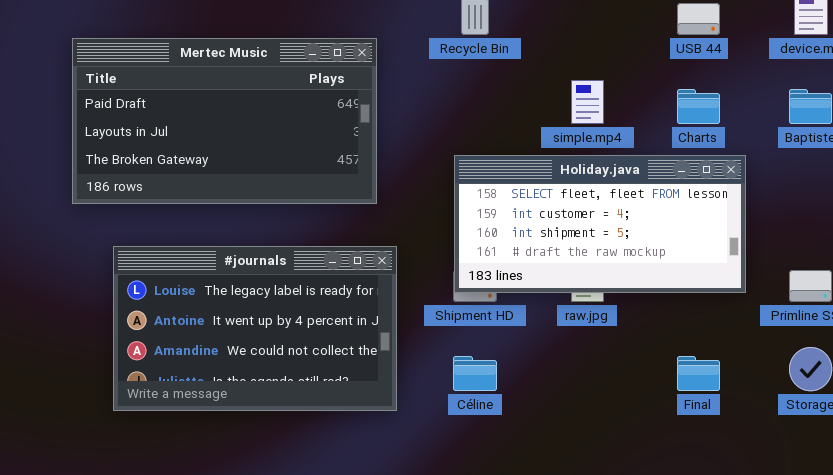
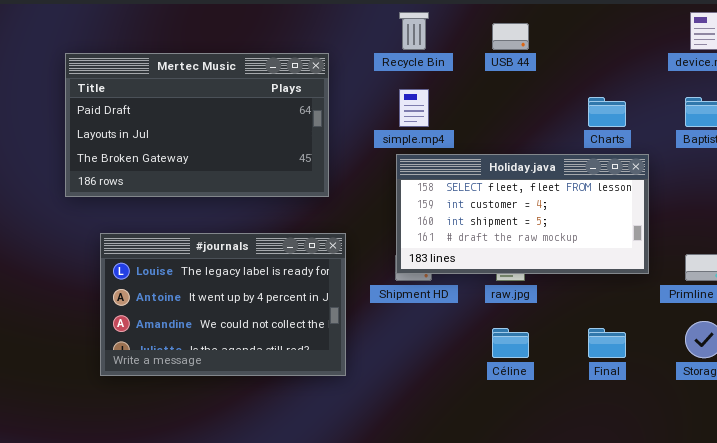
USB 44: [677,3,720,35] -> [492,23,529,50], moved
simple.mp4: [571,80,604,124] -> [399,89,429,127], moved
Céline: [453,356,497,391] -> [492,328,529,358], moved

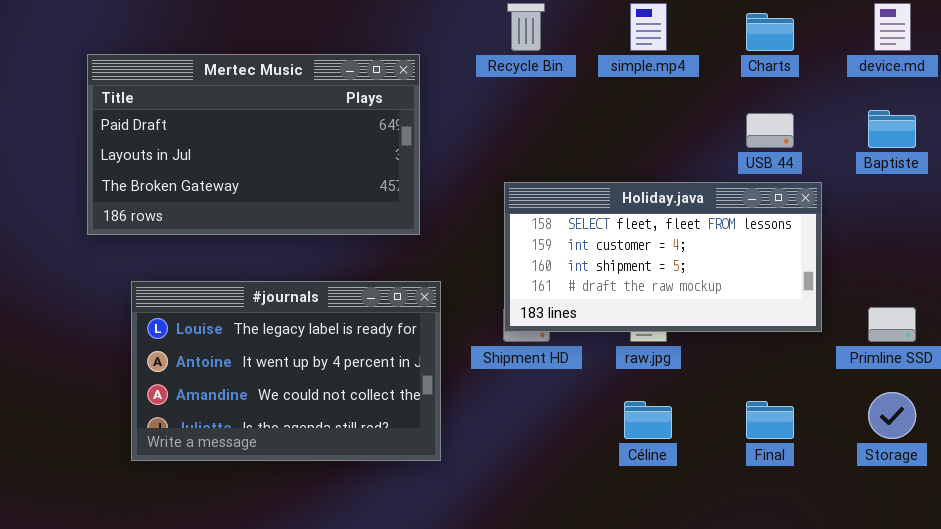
USB 44: [492,23,529,50] -> [746,113,794,148], moved
simple.mp4: [399,89,429,127] -> [630,3,667,51], moved
Charts: [588,97,626,127] -> [746,13,794,51], moved

